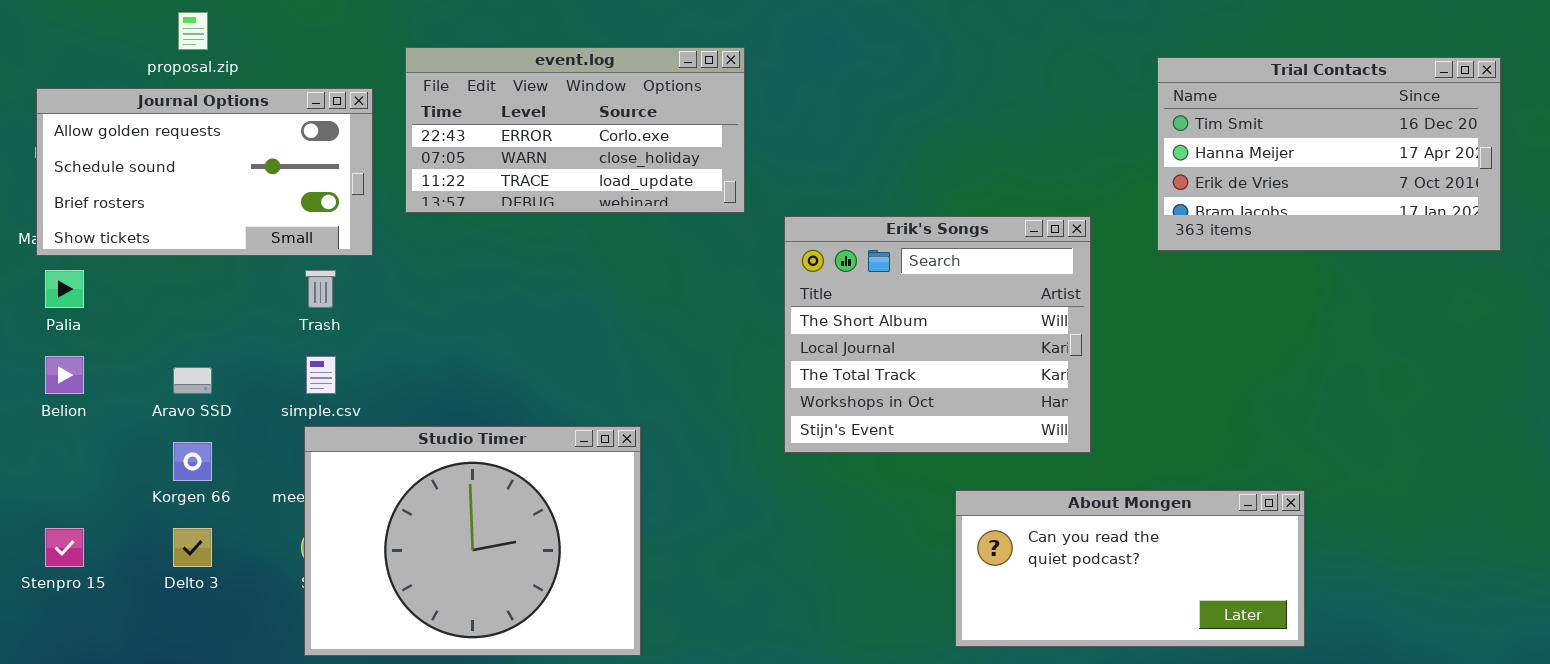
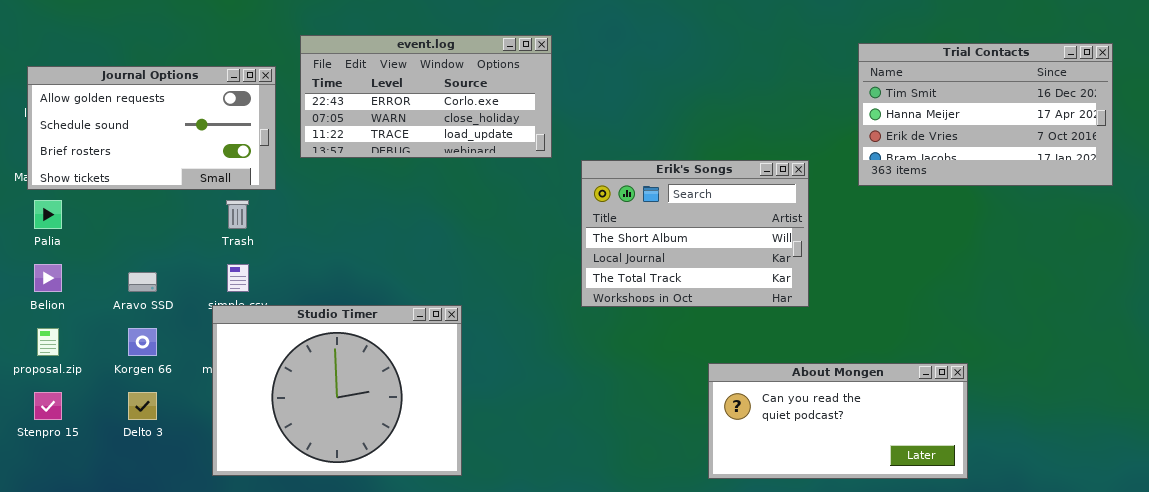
proposal.zip: [178,12,208,50] -> [37,328,59,356], moved
Erik's Songs: [784,216,1091,453] -> [581,160,809,307], resized
Studio Timer: [304,426,641,656] -> [212,305,462,476], moved

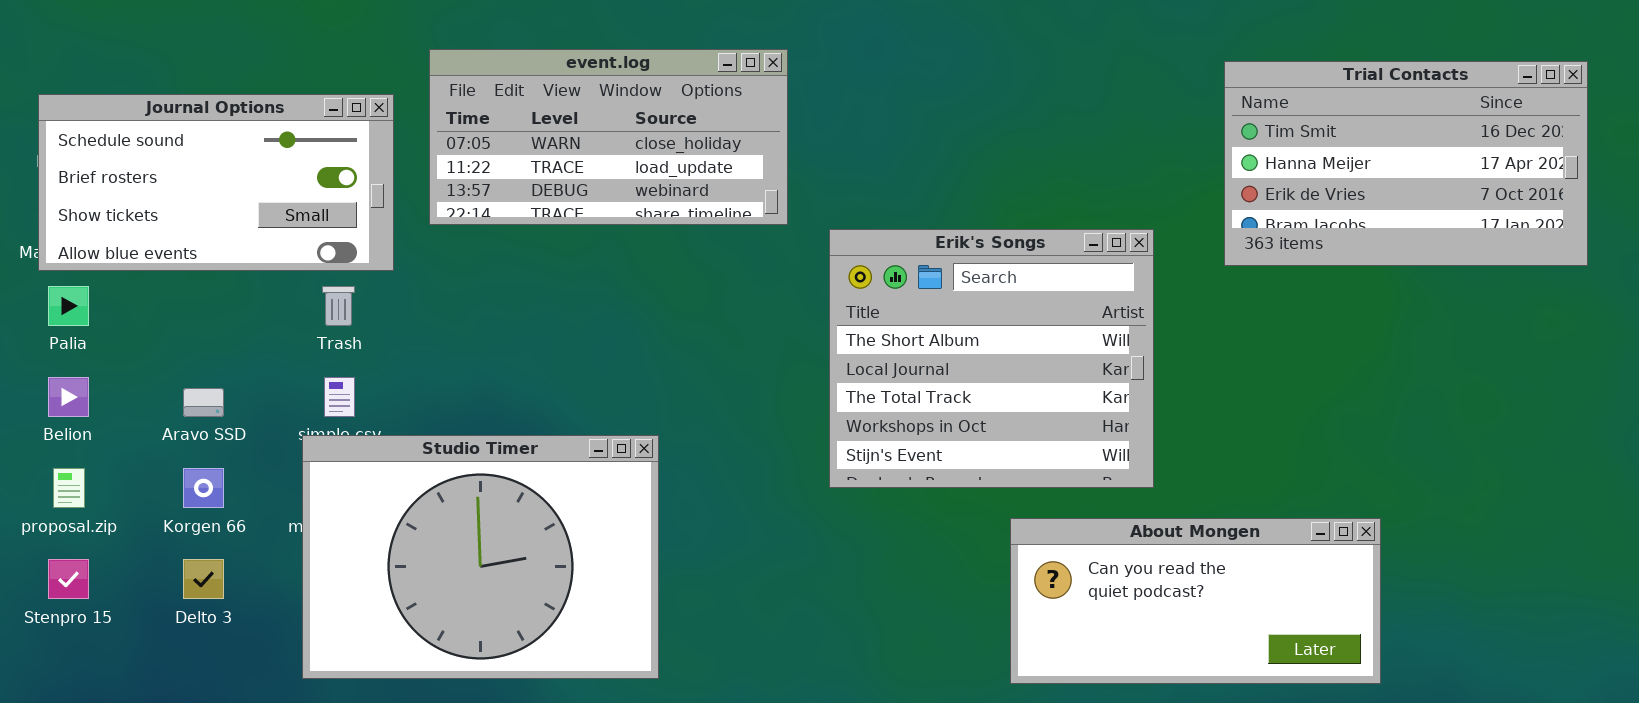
event.log: [300,35,552,158] -> [429,49,788,225], scrolled down 1 row
Journal Options: [27,66,276,190] -> [38,94,394,271], scrolled down 1 row
Erik's Songs: [581,160,809,307] -> [829,229,1154,488], resized

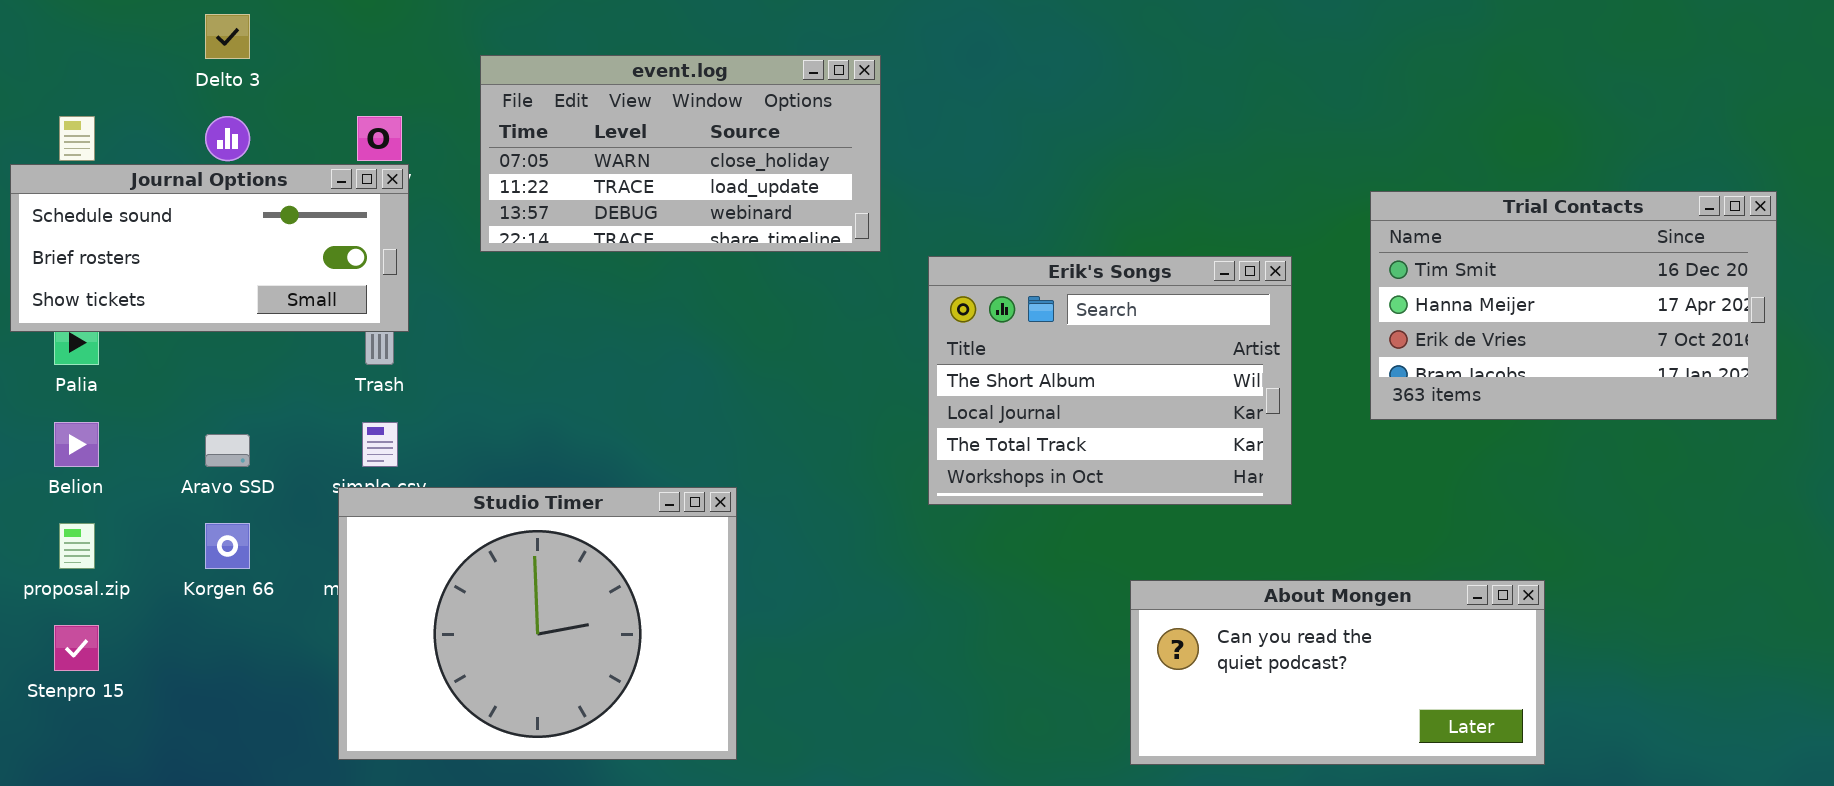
Trial Contacts: [1224,61,1588,266] -> [1370,191,1777,420], moved
Journal Options: [38,94,394,271] -> [10,164,409,332], moved, resized
Erik's Songs: [829,229,1154,488] -> [928,256,1292,505], resized
Delto 3: [183,559,224,599] -> [205,14,250,59], moved

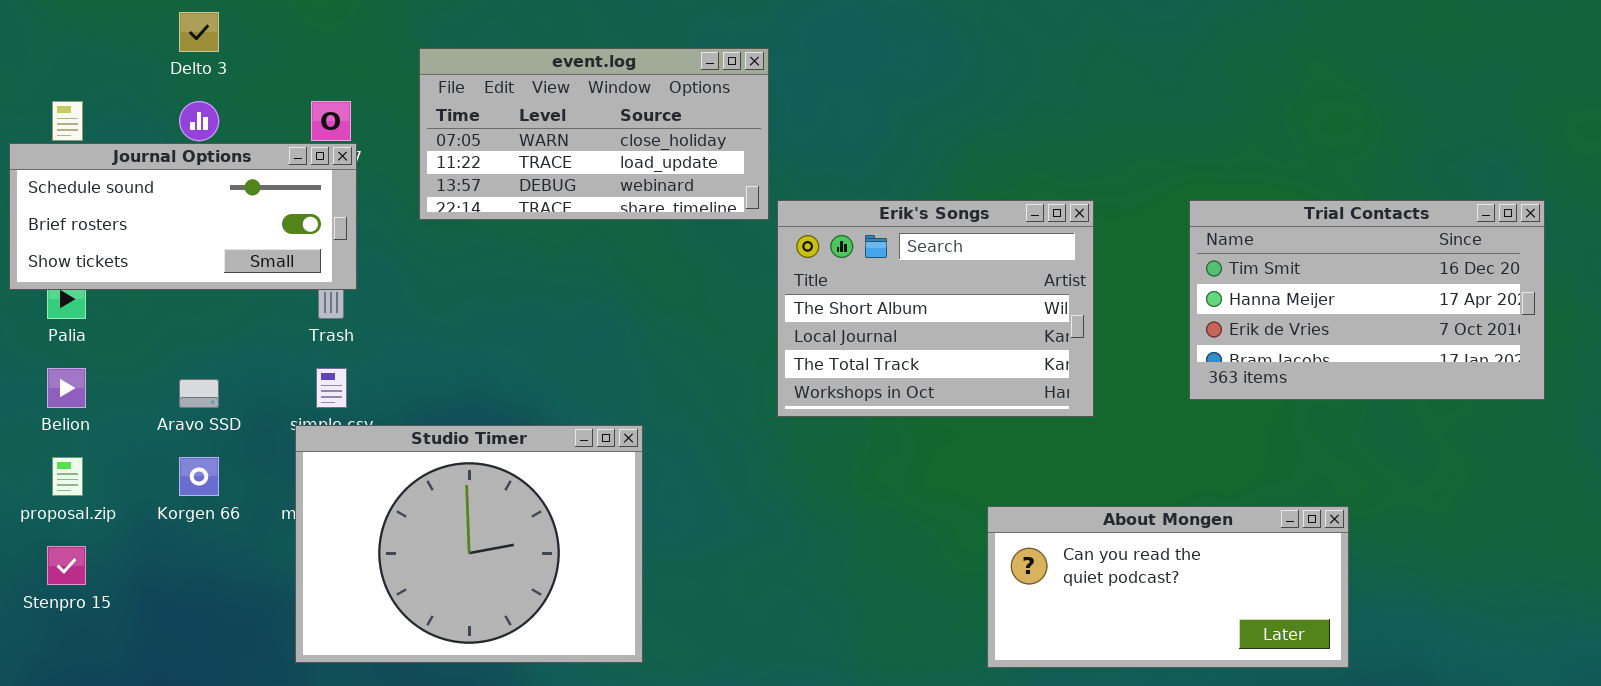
Trial Contacts: [1370,191,1777,420] -> [1189,200,1545,400], moved
Erik's Songs: [928,256,1292,505] -> [777,200,1094,417], moved

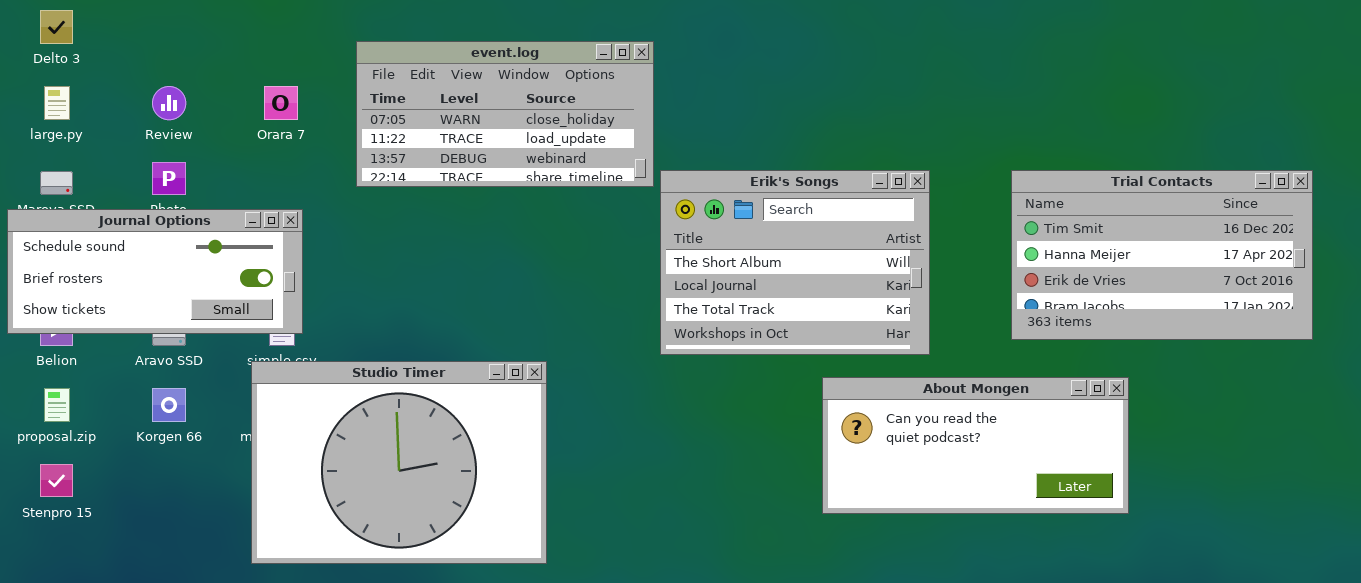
Delto 3: [179,12,219,52] -> [40,10,73,44], moved
Journal Options: [9,143,357,290] -> [7,209,303,334], moved
About Mongen: [987,506,1349,668] -> [822,377,1129,514], moved

